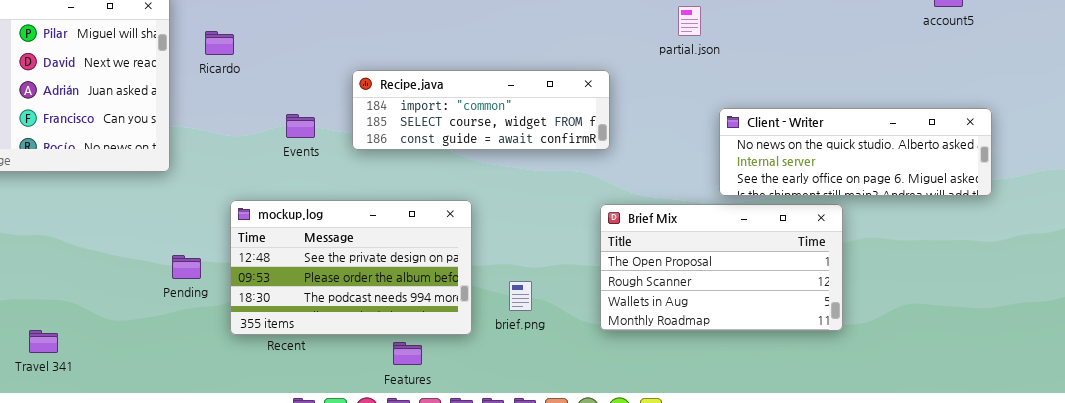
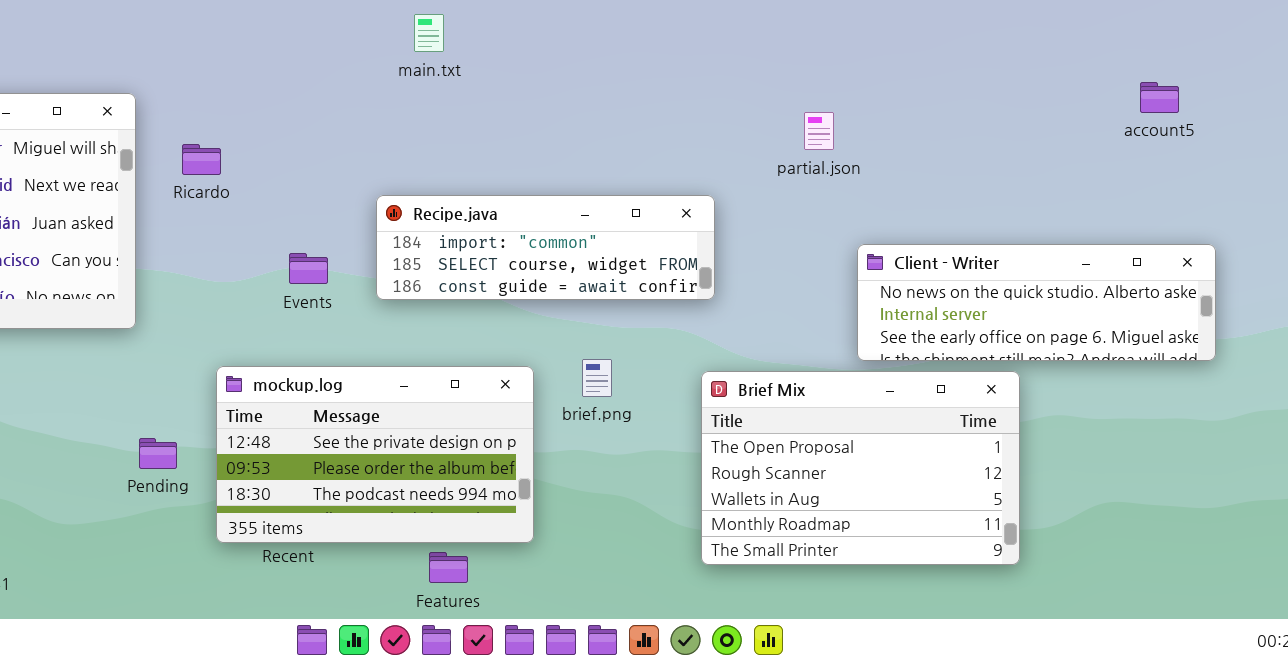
Brief Mix: [600,204,843,331] -> [701,371,1020,565], resized
brief.png: [509,281,532,311] -> [582,359,612,397], moved

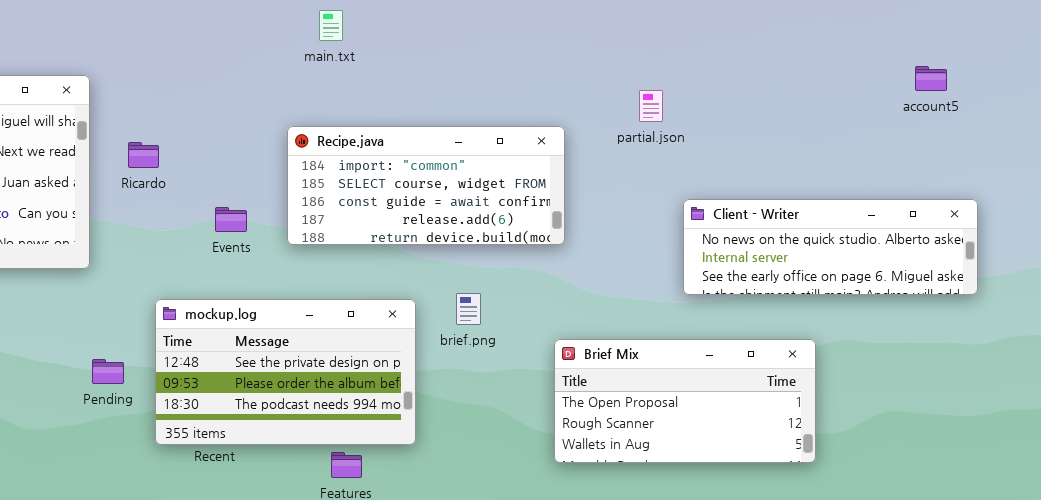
Ricardo: [182,144,221,175] -> [128,142,159,168], moved
Recipe.java: [376,195,715,300] -> [287,126,565,245], resized
Brief Mix: [701,371,1020,565] -> [554,339,816,463], resized

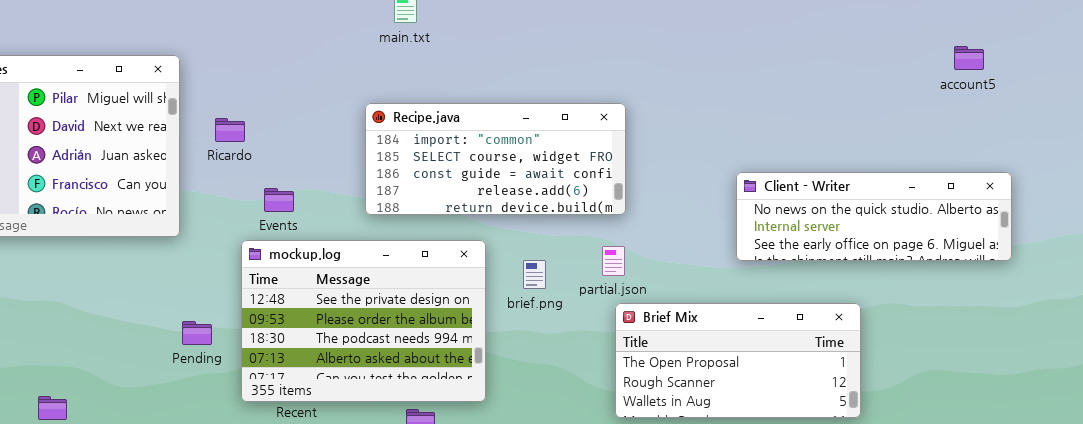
partial.json: [639,90,663,122] -> [602,246,625,276], moved
Events: [215,207,247,232] -> [264,188,294,212], moved
mockup.log: [155,299,416,445] -> [241,240,486,402], resized

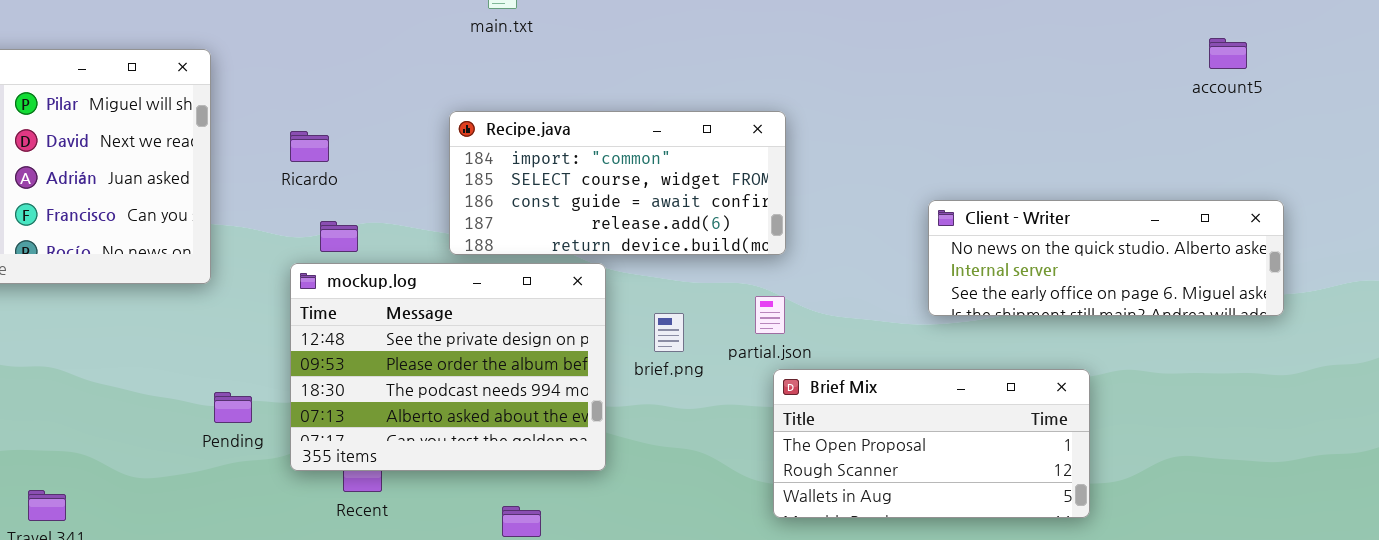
Ricardo: [215,118,245,142] -> [290,131,329,162], moved
mockup.log: [241,240,486,402] -> [290,263,606,471], moved

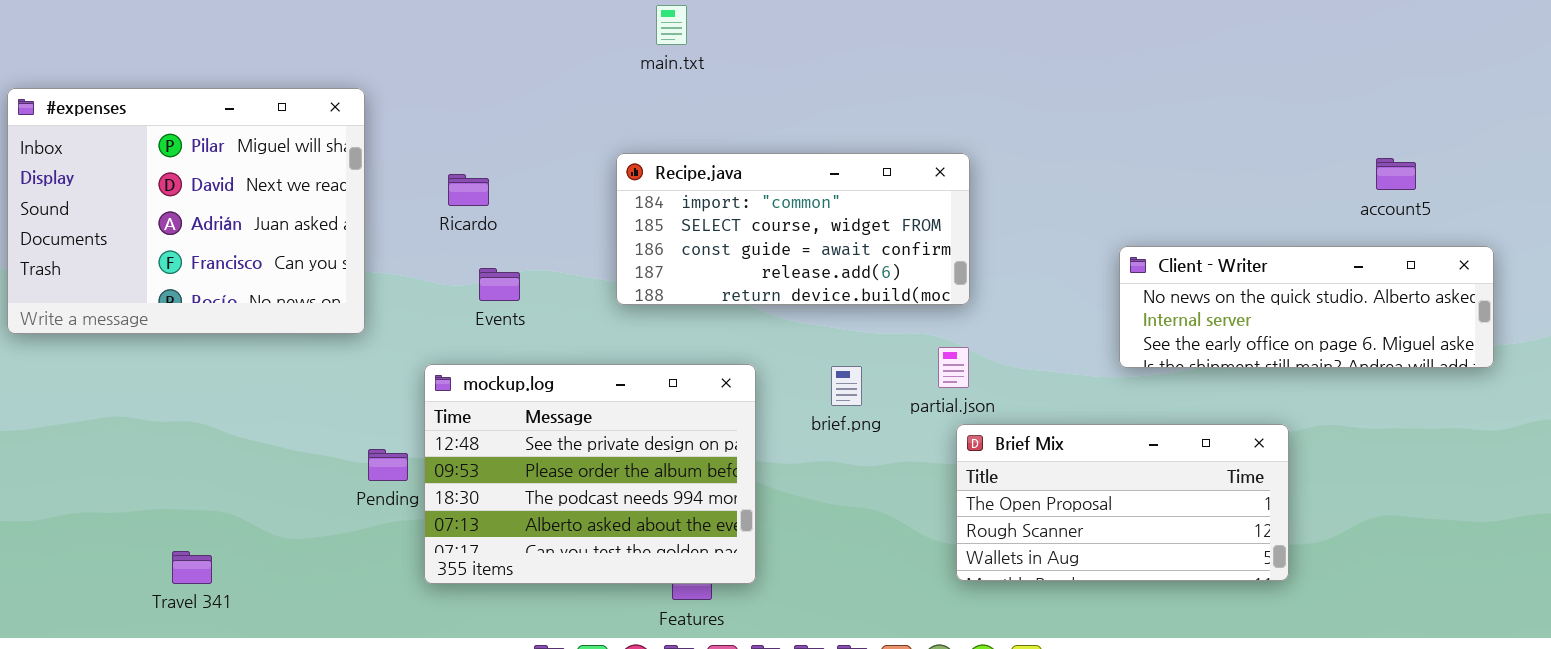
account5: [1209,38,1247,69] -> [1376,158,1416,190], moved
mockup.log: [290,263,606,471] -> [424,364,756,584], moved

